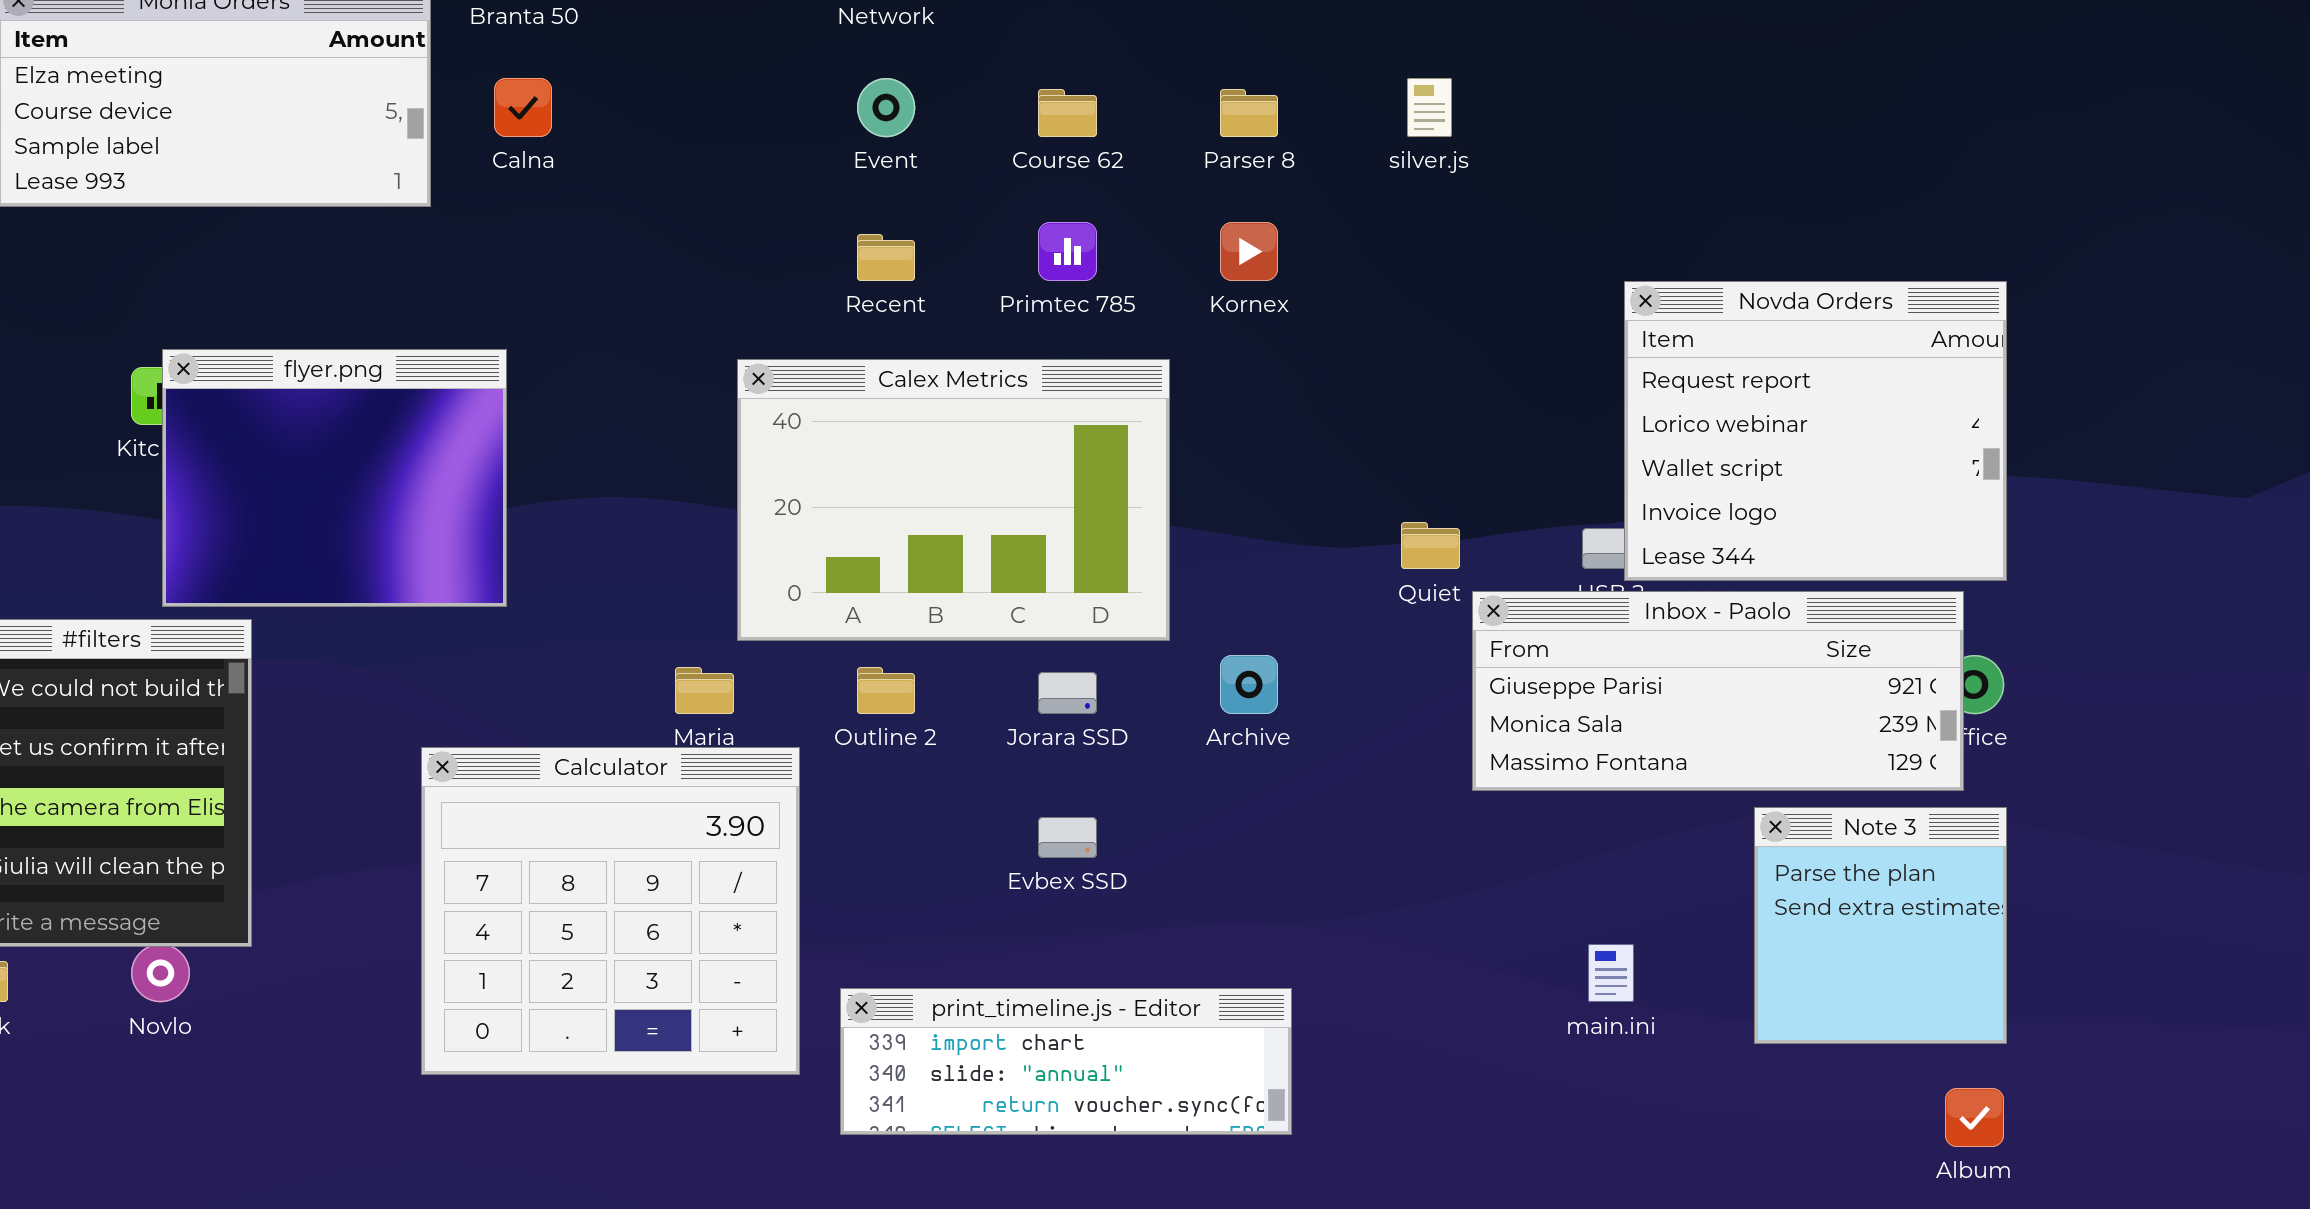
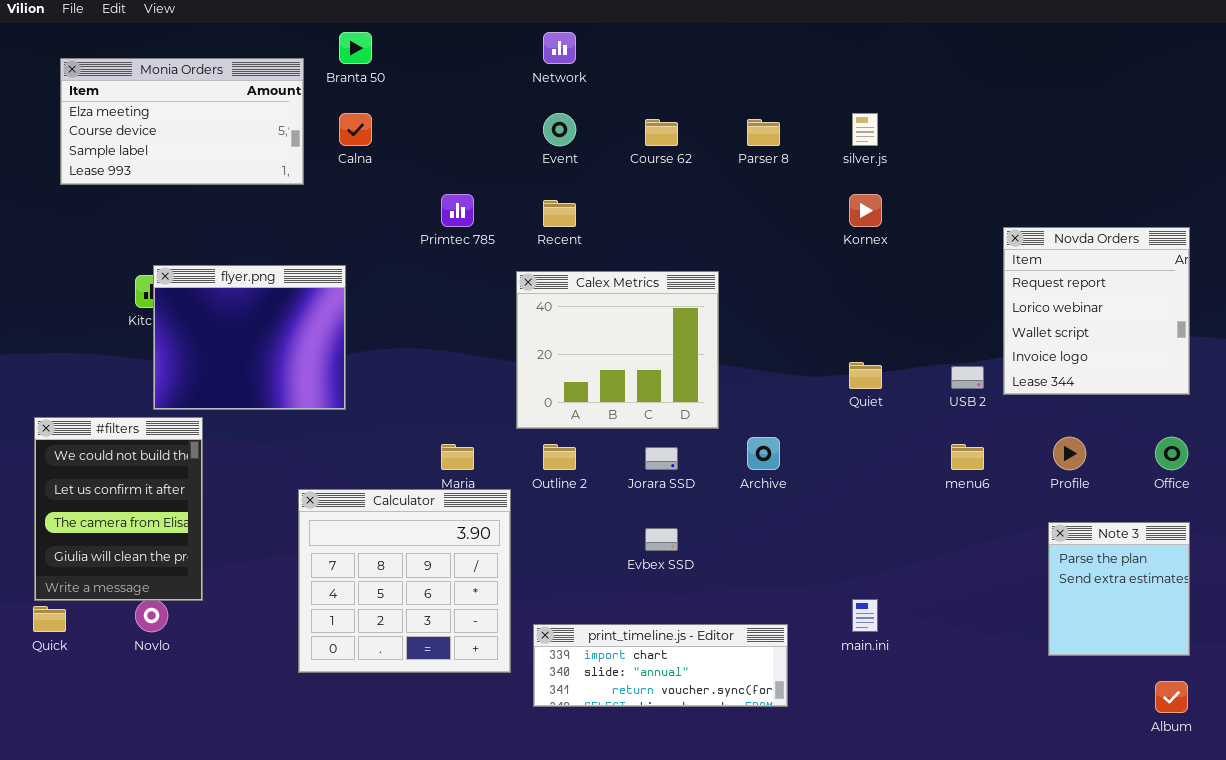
Primtec 785: [1038,222,1097,281] -> [441,194,474,227], moved
Kornex: [1220,222,1278,281] -> [849,194,882,227], moved
Novda Orders: [1624,281,2007,581] -> [1003,227,1190,395], resized
Calex Metrics: [737,359,1170,641] -> [516,271,719,429], resized
Inbox - Paolo: [1472,591,1964,791] -> none, closed
main.ini: [1588,944,1634,1002] -> [852,599,878,632], moved

